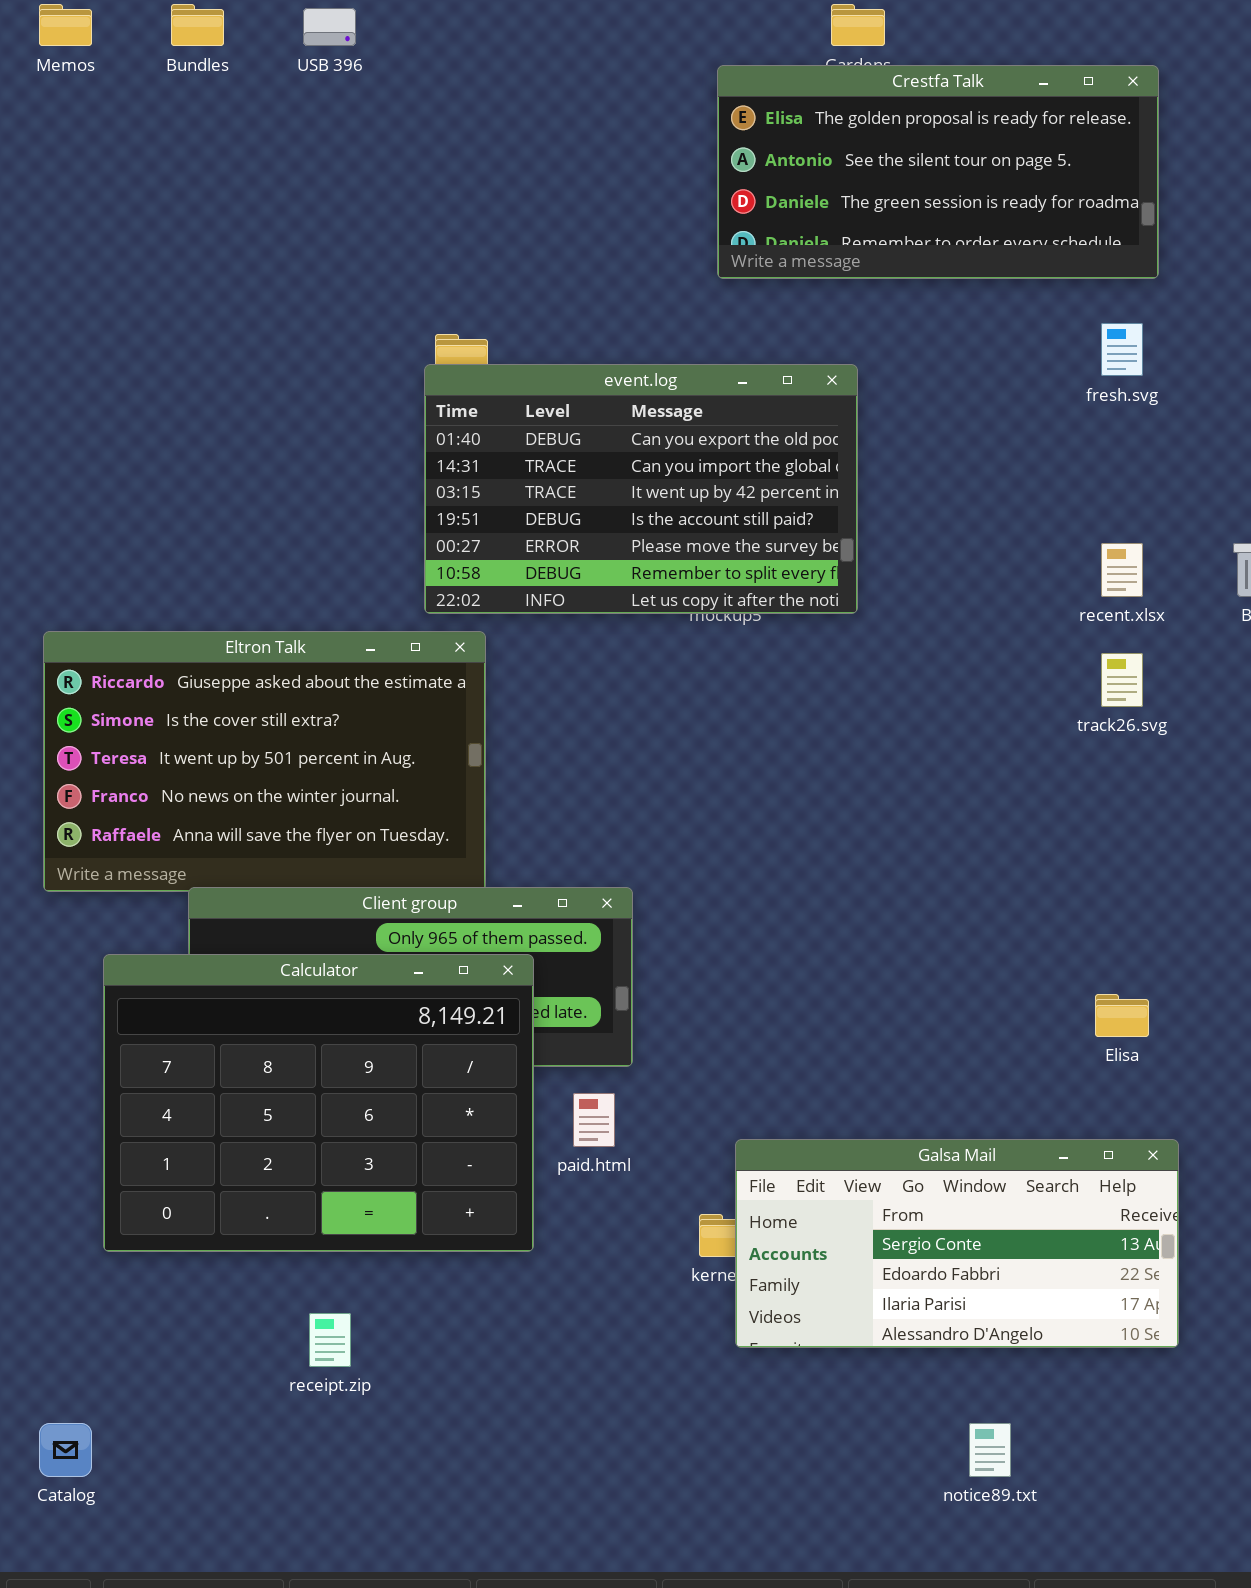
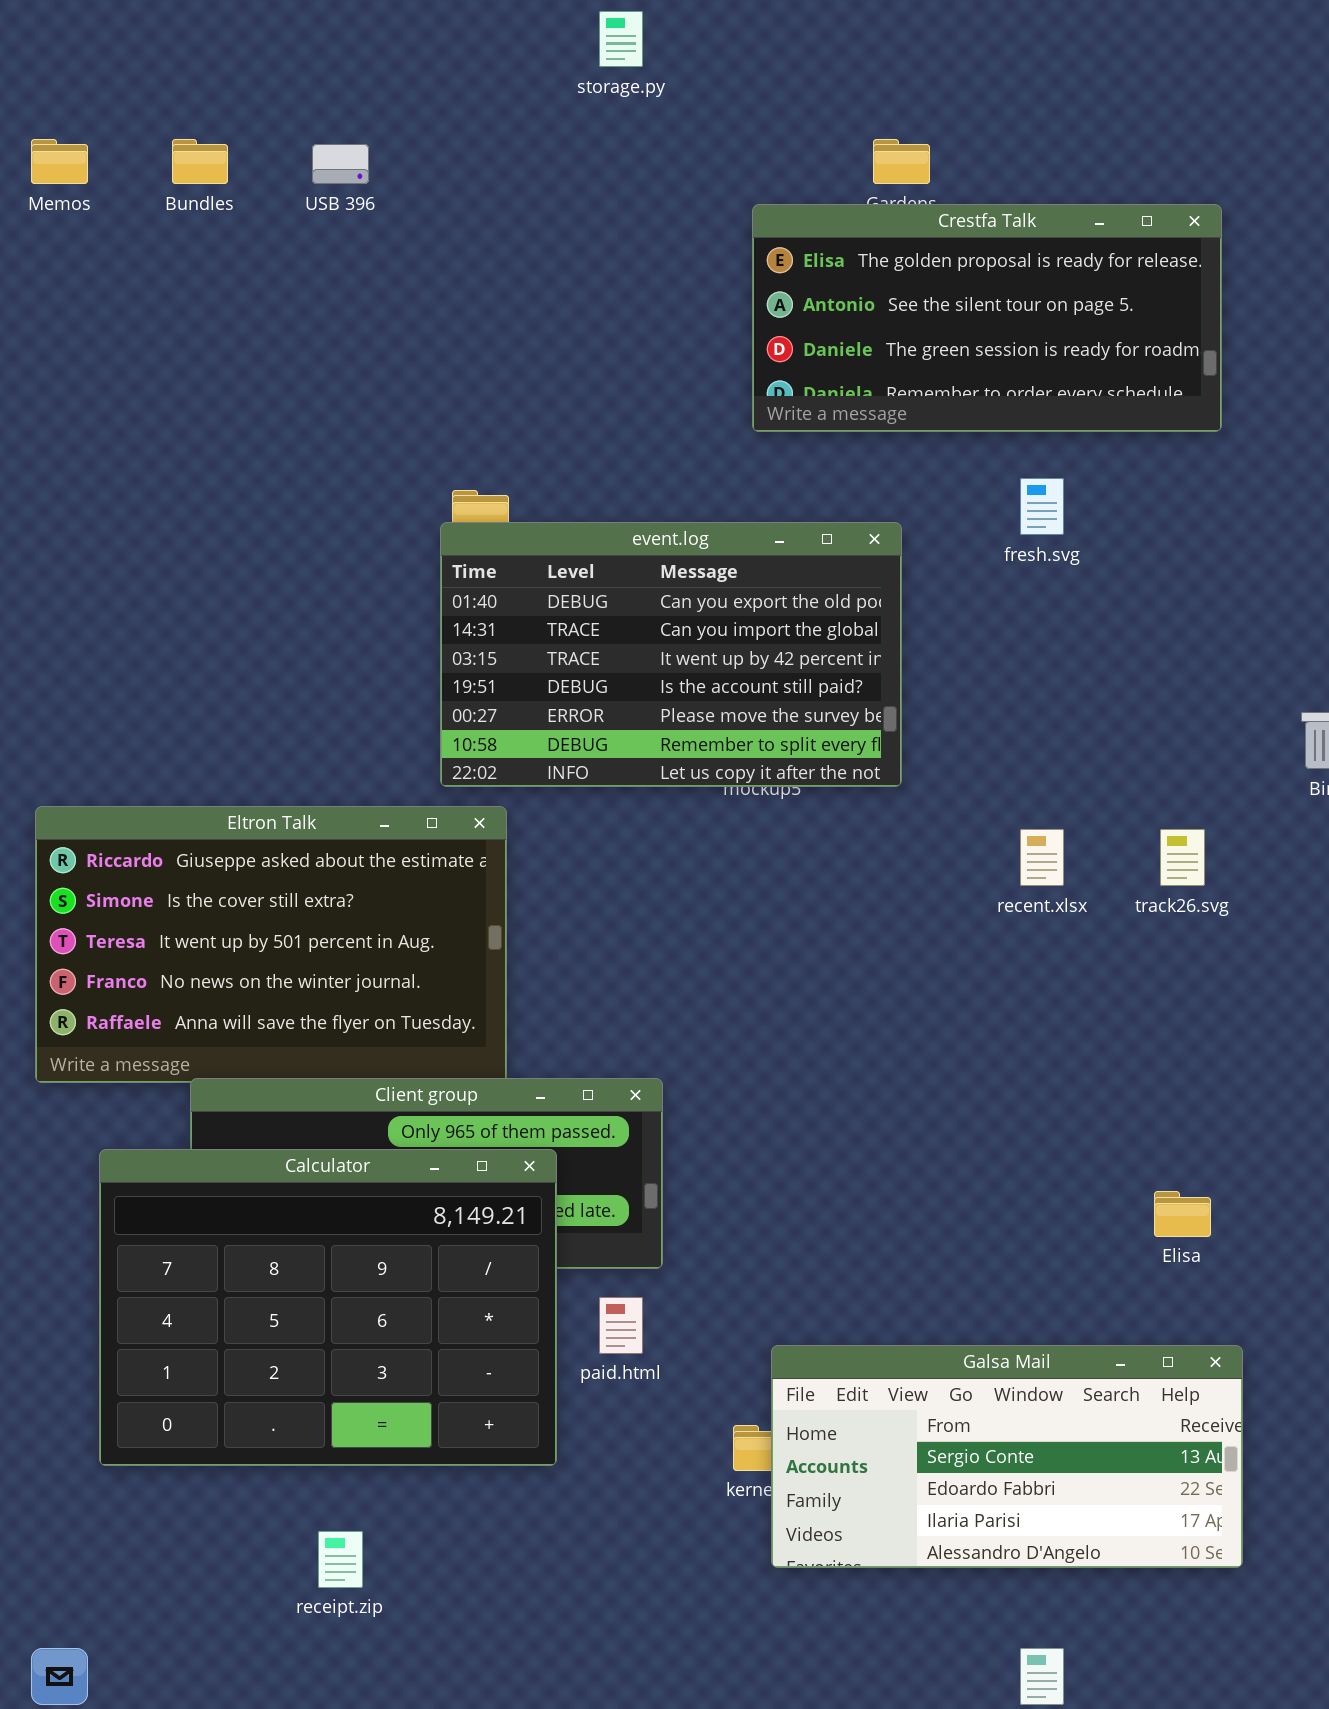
fresh.svg: [1101,323,1143,376] -> [1020,478,1064,535], moved
recent.xlsx: [1101,543,1143,597] -> [1020,829,1064,886], moved

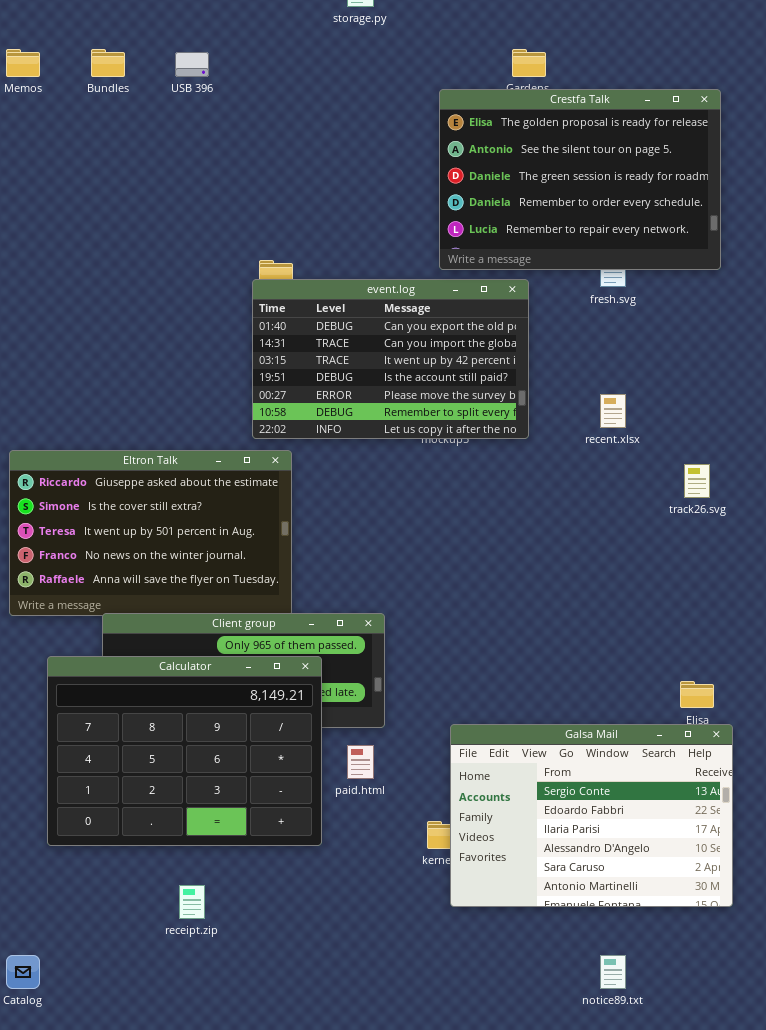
Crestfa Talk: [752,204,1222,432] -> [439,89,721,270], resized
recent.xlsx: [1020,829,1064,886] -> [600,394,626,428], moved
Galsa Mail: [771,1345,1243,1568] -> [450,724,733,907], resized

